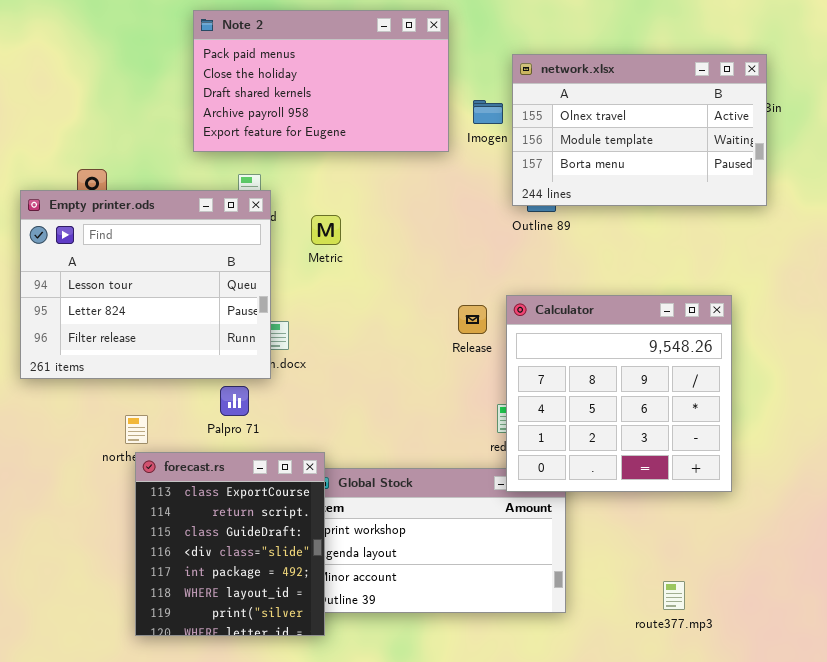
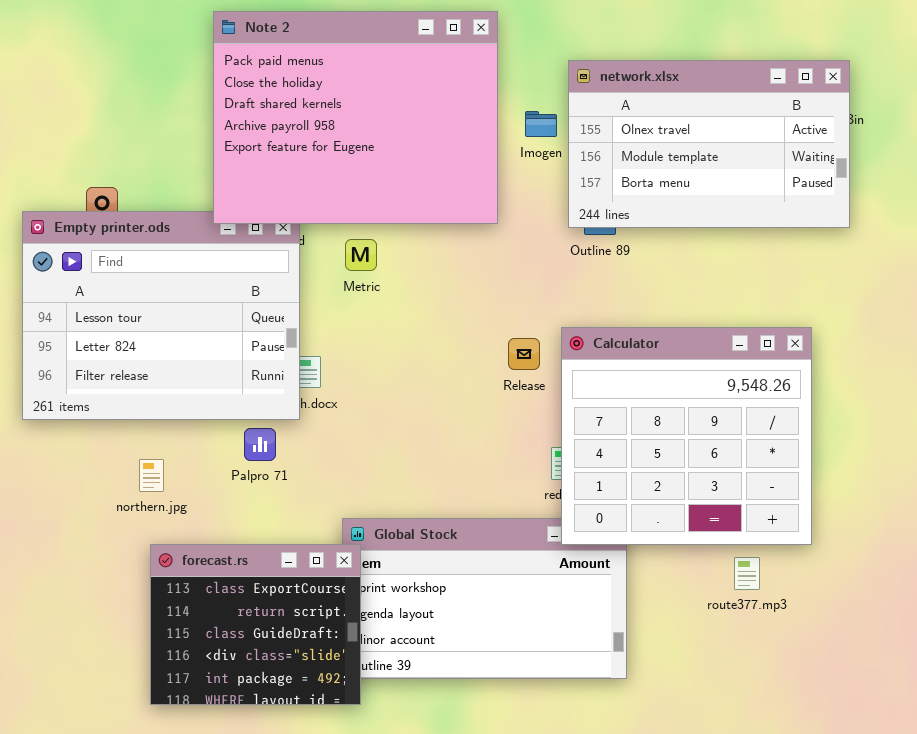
Note 2: [193,10,449,152] -> [213,11,498,224], resized
forecast.rs: [135,452,325,636] -> [150,544,361,705], resized
route377.mp3: [663,581,685,610] -> [734,557,760,590], moved

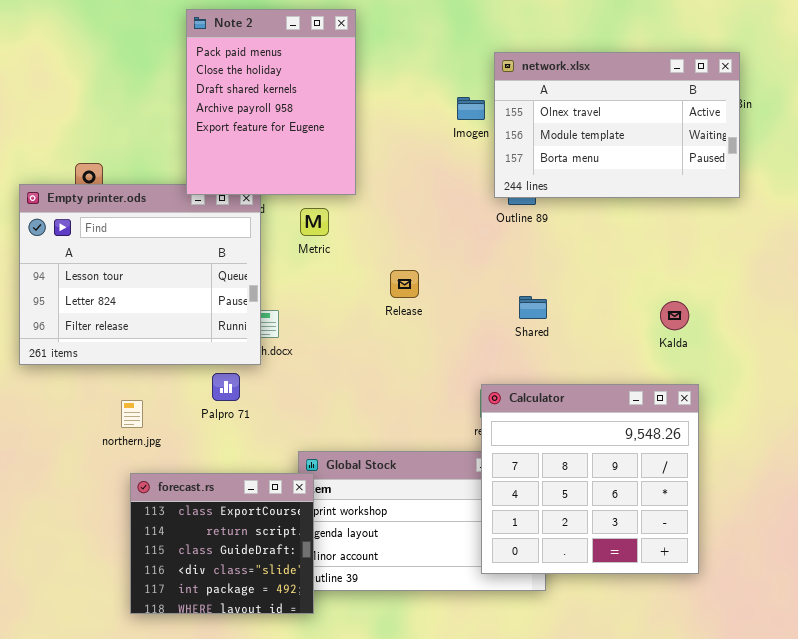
Note 2: [213,11,498,224] -> [186,9,356,195], resized
Calculator: [561,327,812,545] -> [481,384,699,574], moved
Release: [508,338,540,370] -> [390,270,419,298], moved

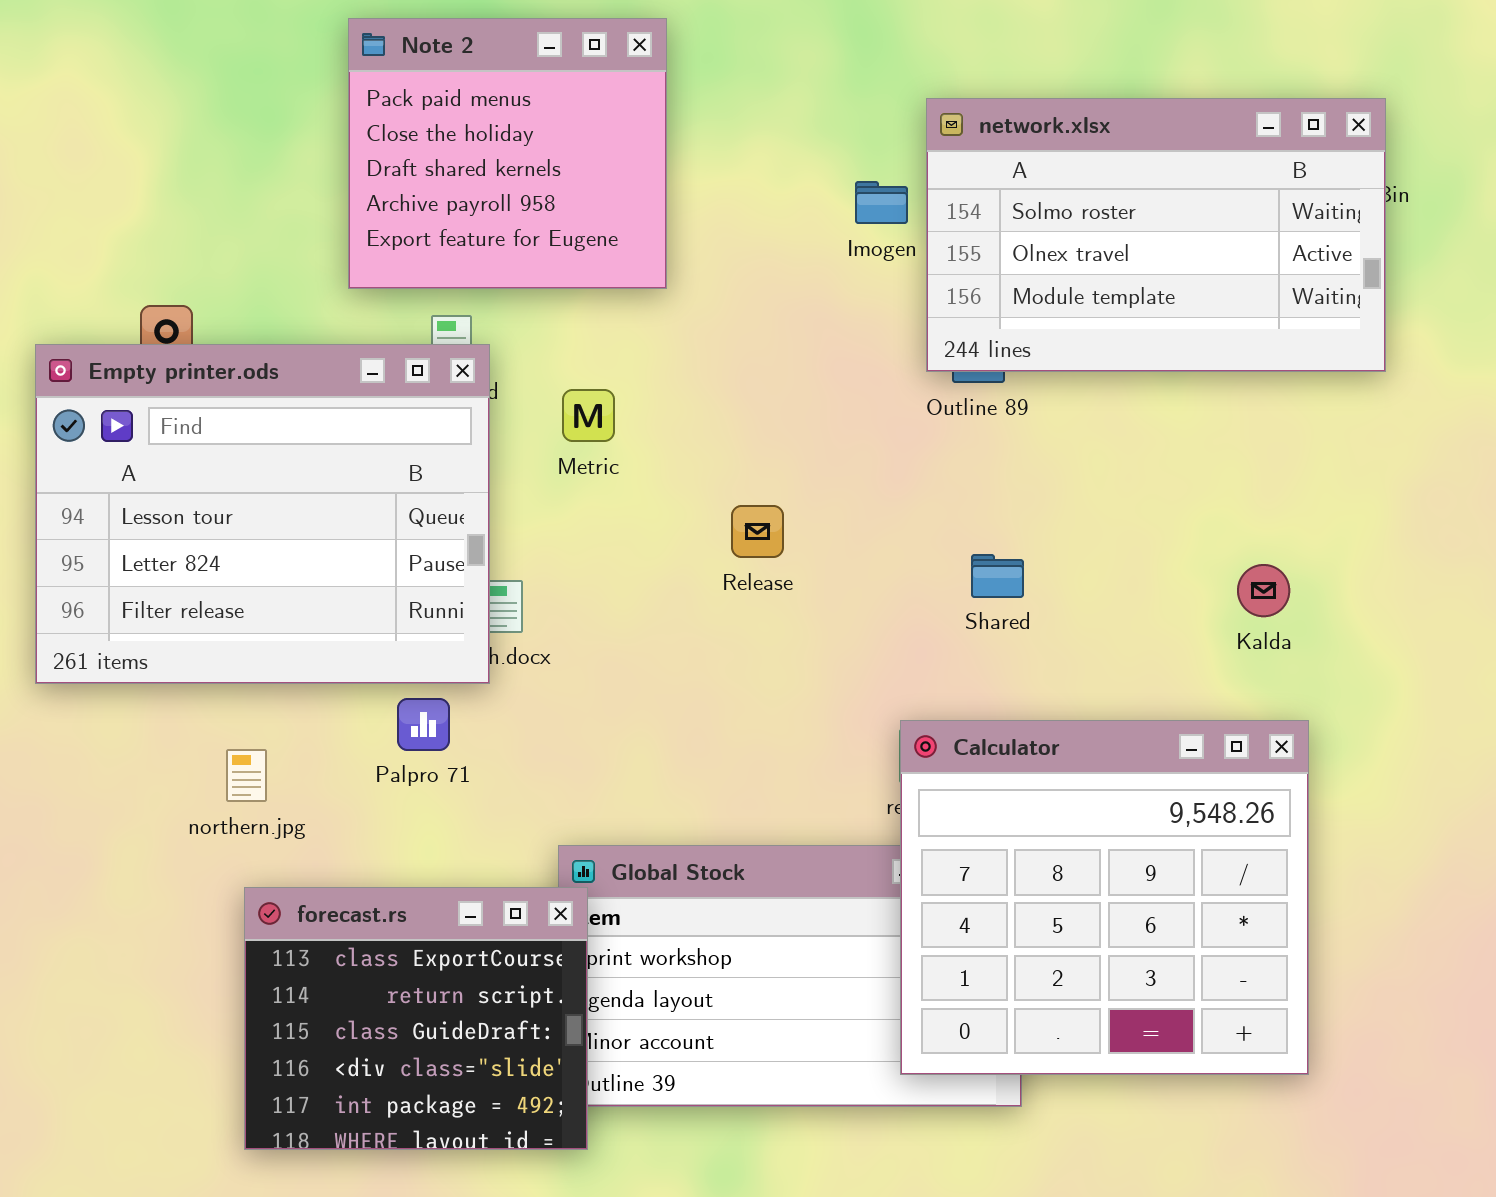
Note 2: [186,9,356,195] -> [348,18,667,289], resized
network.xlsx: [494,52,740,198] -> [926,98,1386,372], scrolled up 1 row

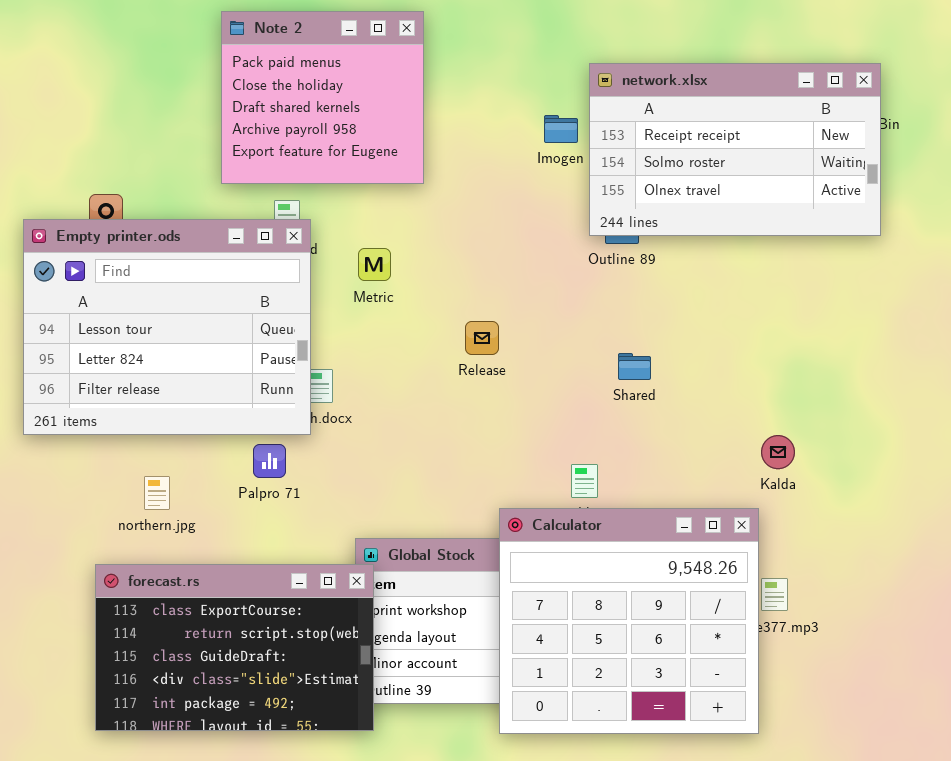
network.xlsx: [926,98,1386,372] -> [589,63,881,236], scrolled up 1 row
Kalda: [1237,564,1290,617] -> [761,435,795,469], moved
Calculator: [900,720,1309,1075] -> [499,508,759,734], moved
forecast.rs: [244,887,588,1150] -> [95,564,374,731], resized

